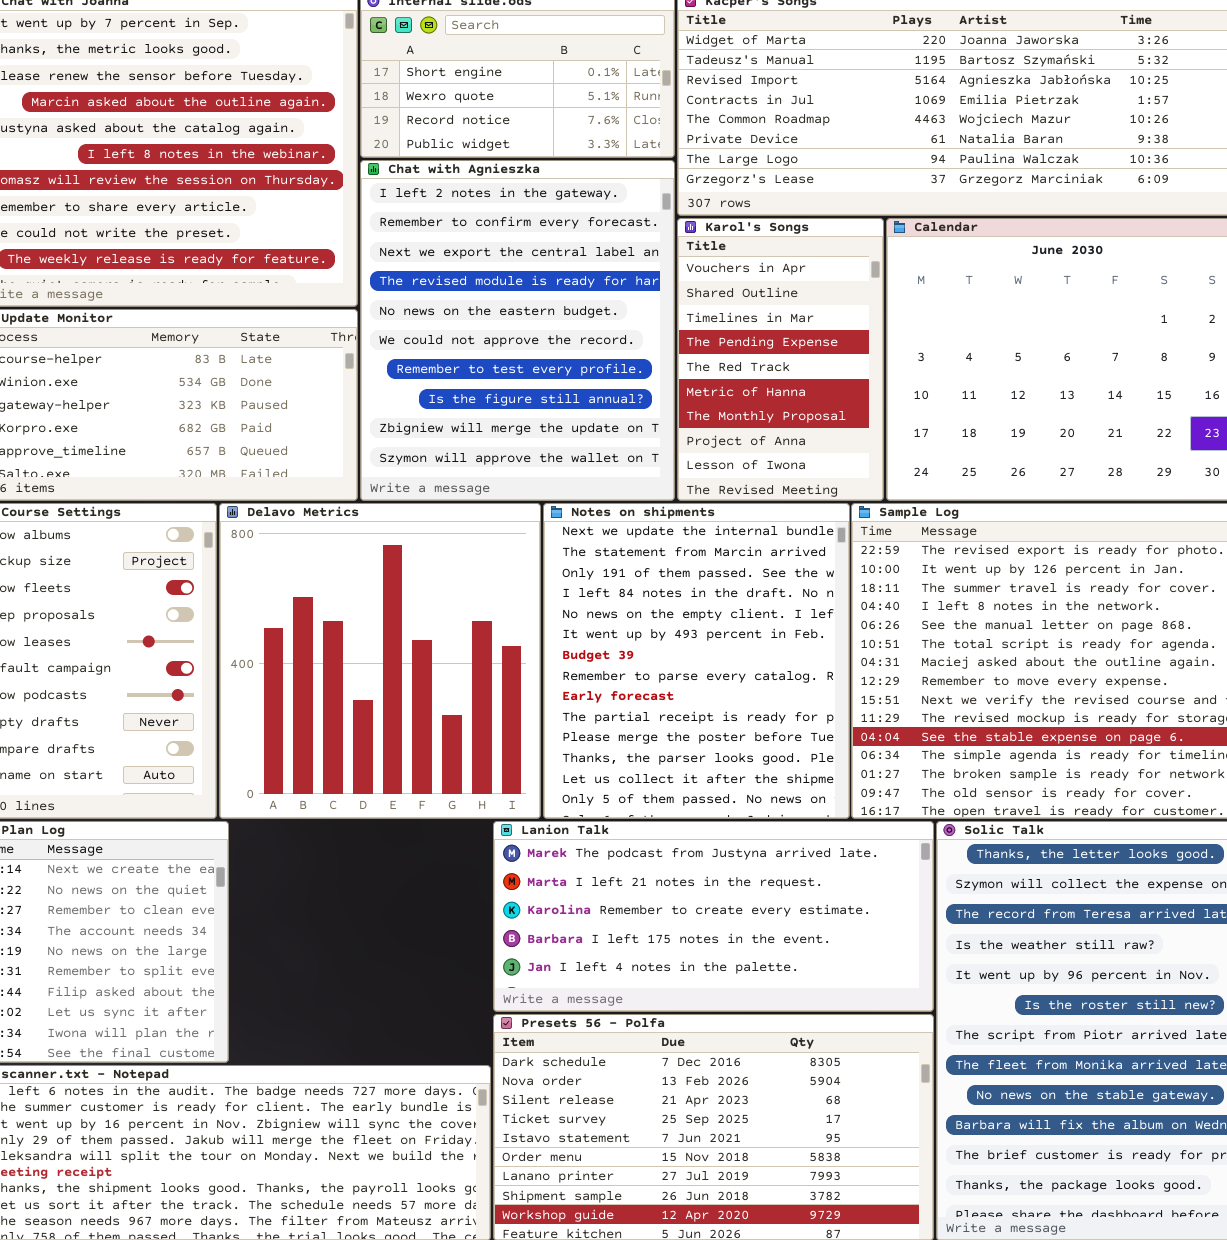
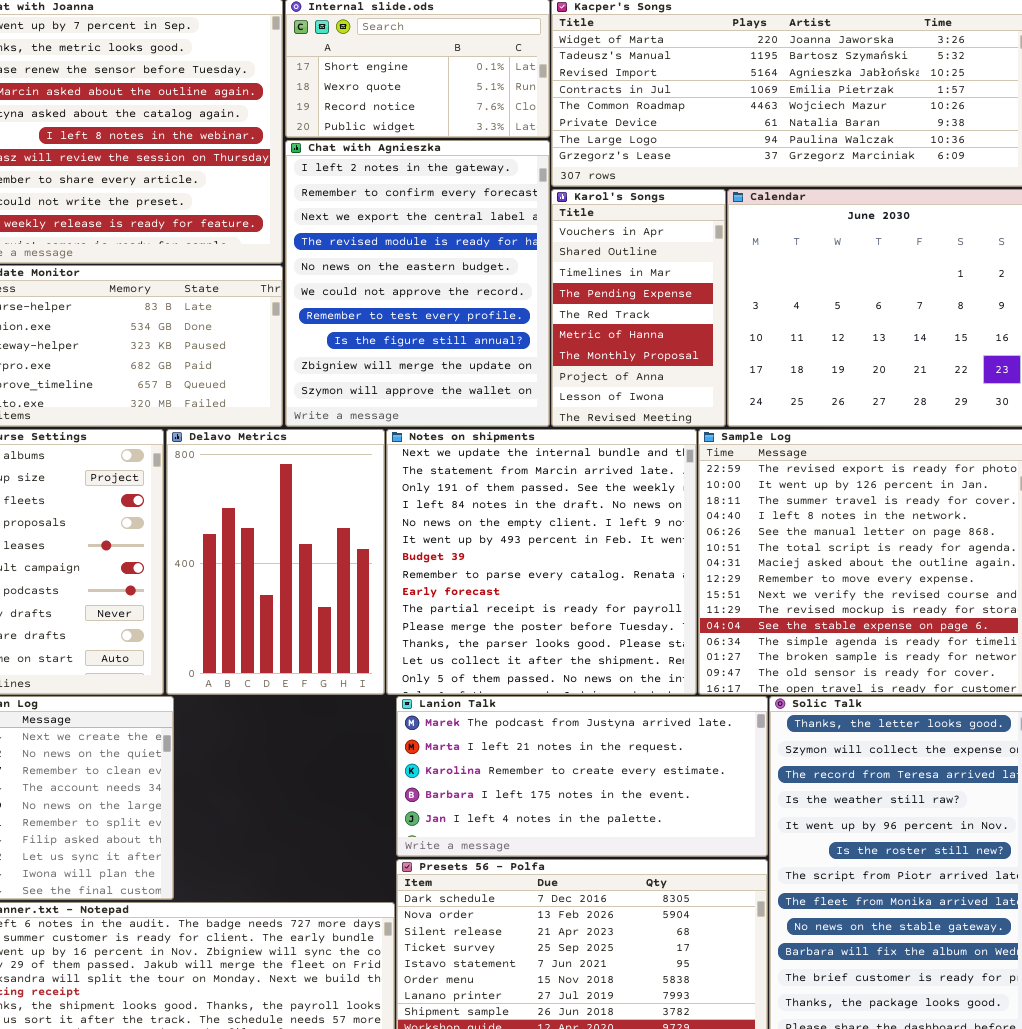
Delavo Metrics: [219,503,541,819] -> [166,429,385,695], resized
Notes on shipments: [543,503,850,819] -> [386,429,697,695], resized

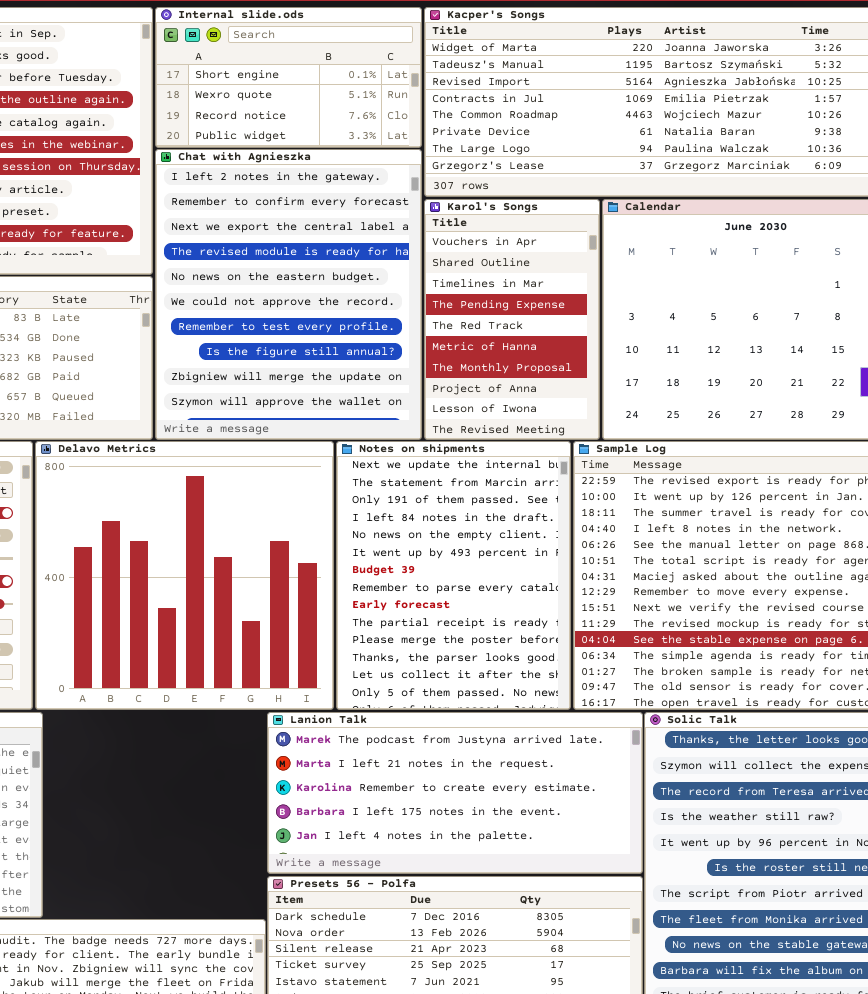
Delavo Metrics: [166,429,385,695] -> [35,441,334,710], resized
Notes on shipments: [386,429,697,695] -> [336,441,571,710], resized

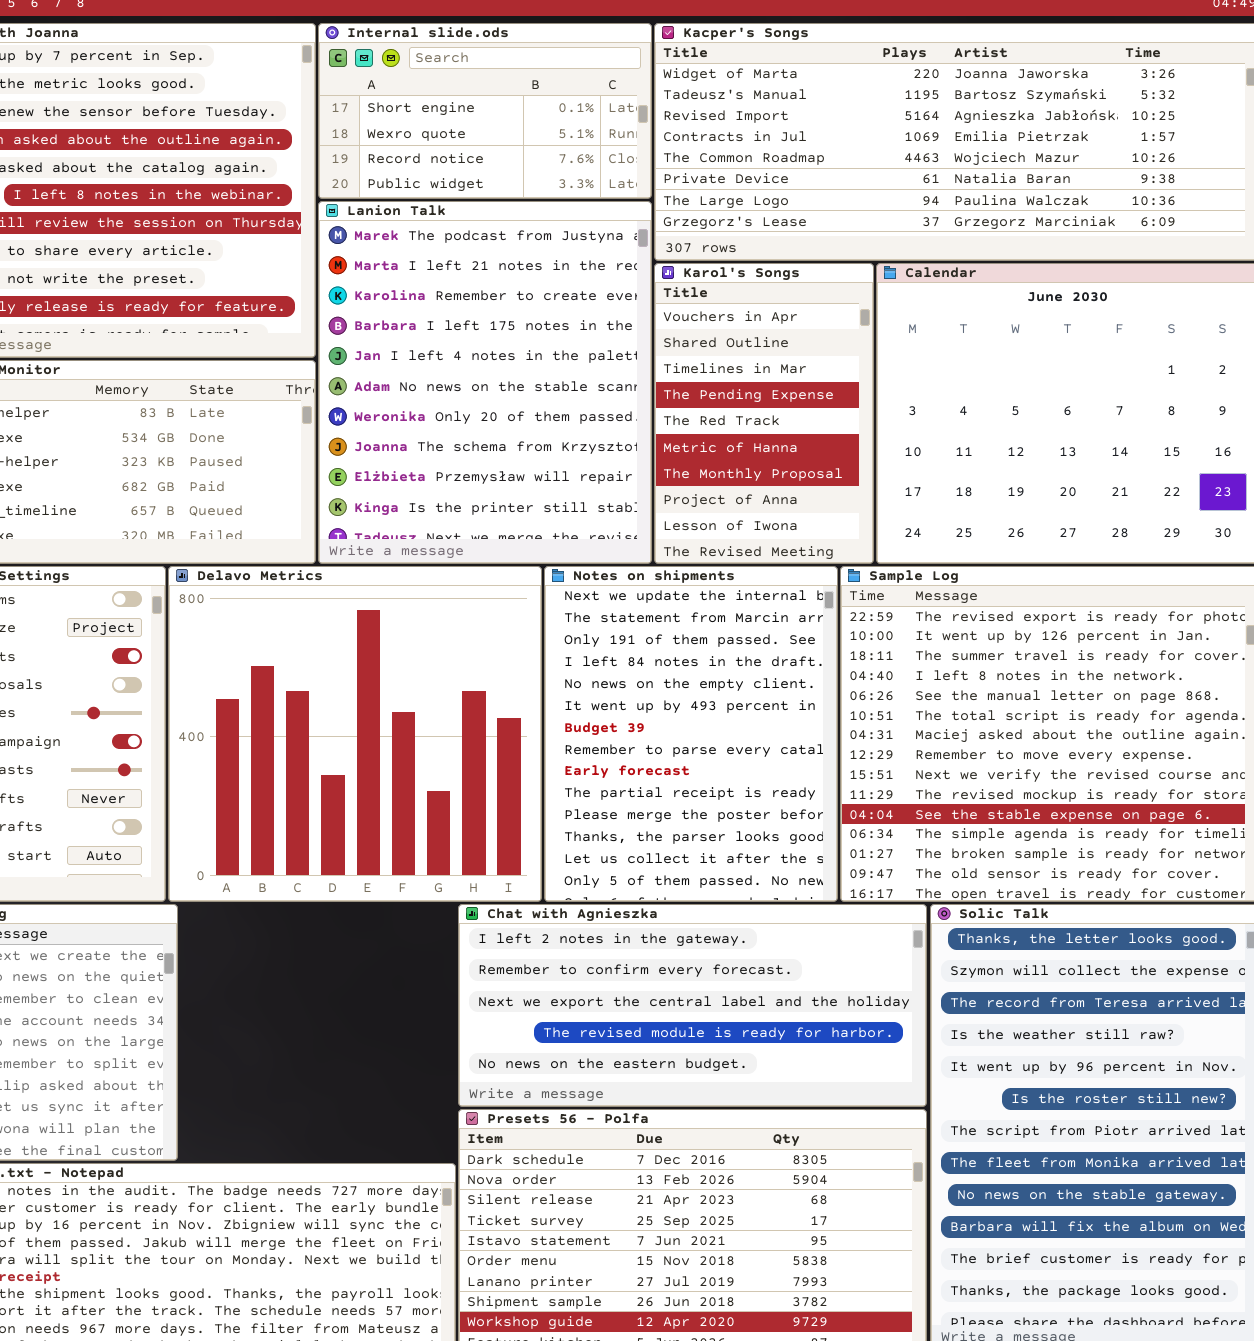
Chat with Agnieszka: [155,149,422,440] -> [458,904,927,1107], moved, resized
Lanion Talk: [267,712,643,874] -> [318,201,652,564], moved, resized

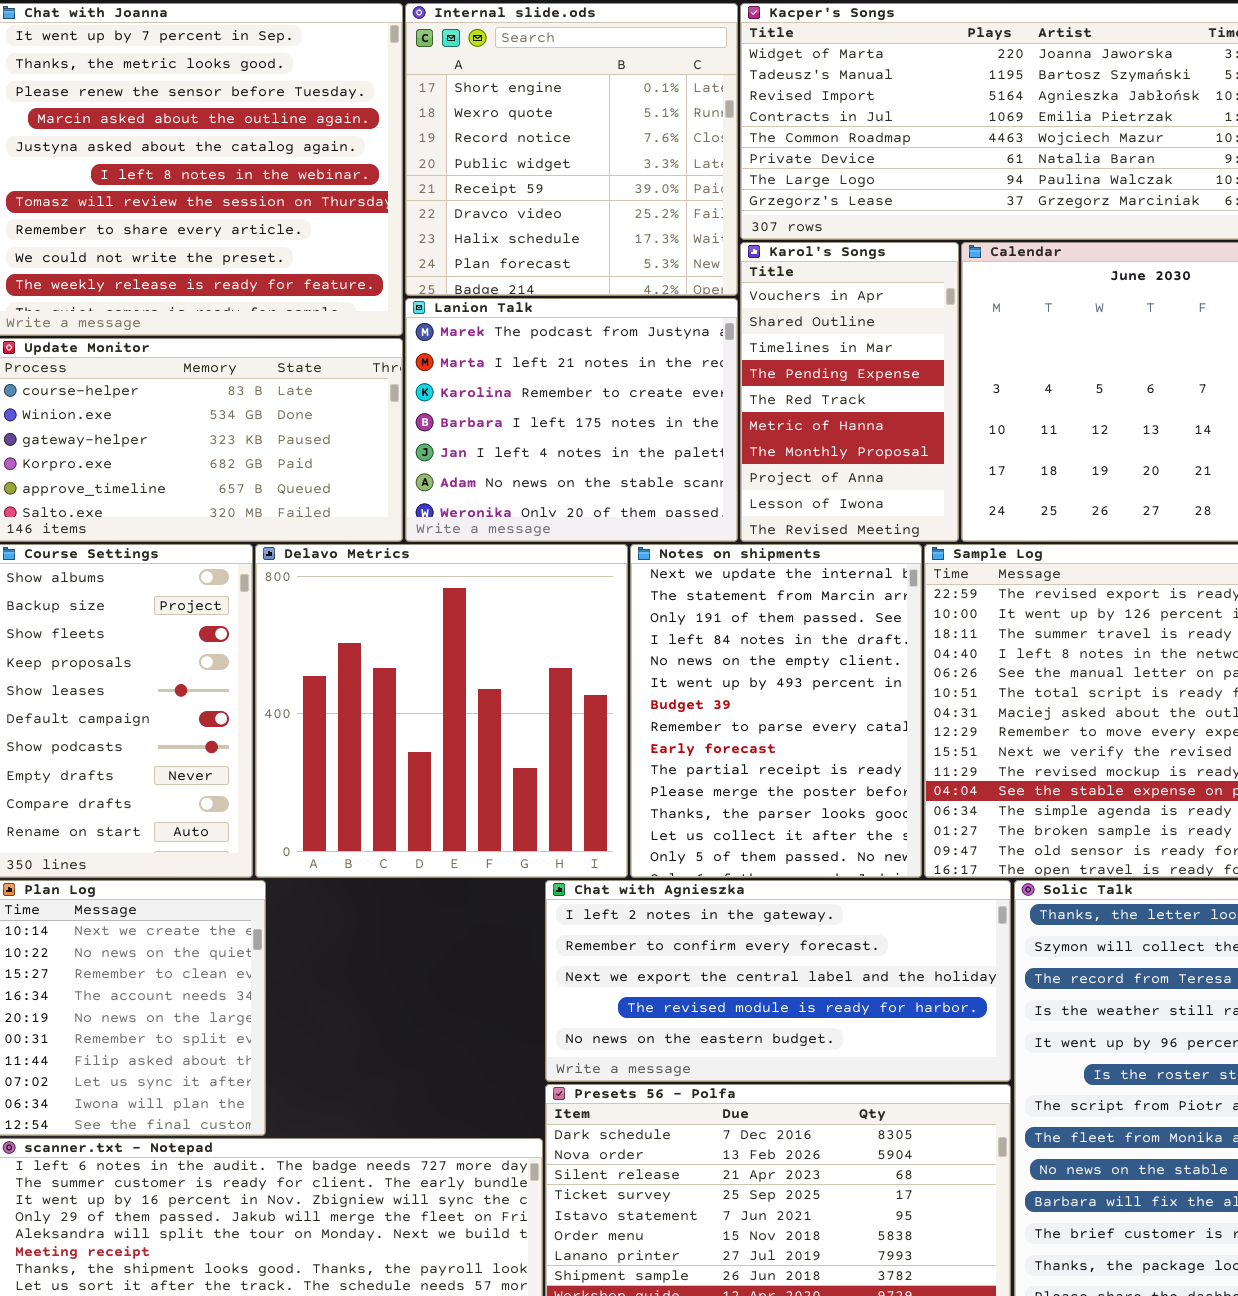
Internal slide.ods: [318,23,652,199] -> [405,3,738,296], resized
Lanion Talk: [318,201,652,564] -> [405,298,738,542], resized

